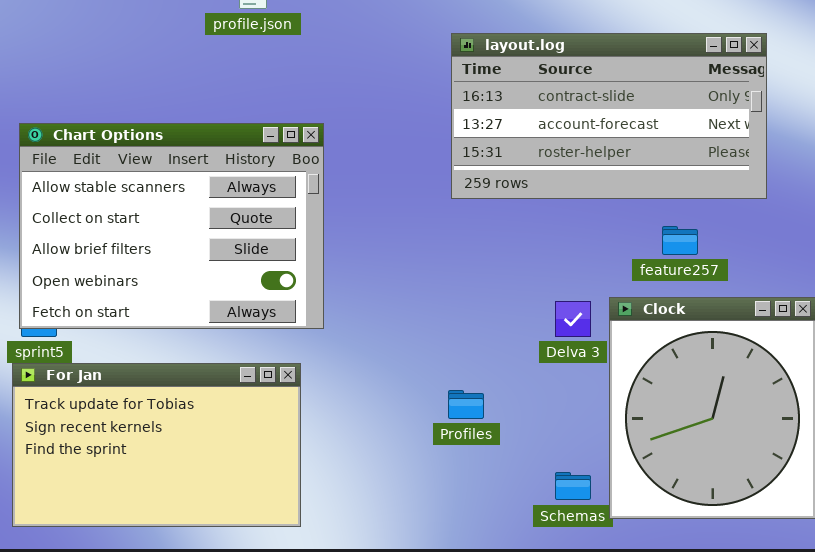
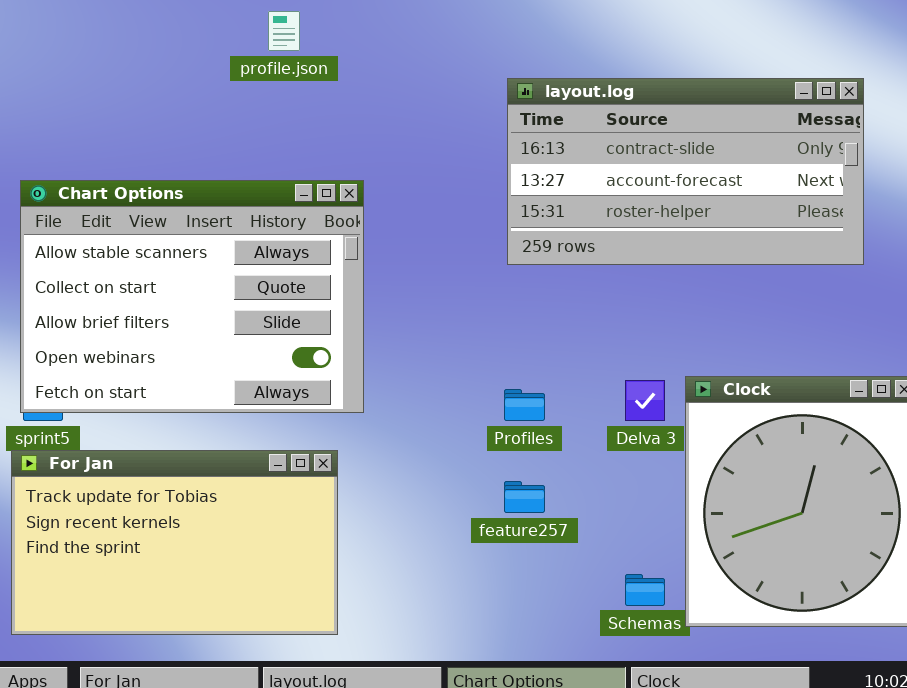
feature257: [662,226,698,255] -> [504,481,545,513], moved
Profiles: [448,390,484,419] -> [504,389,545,421], moved

